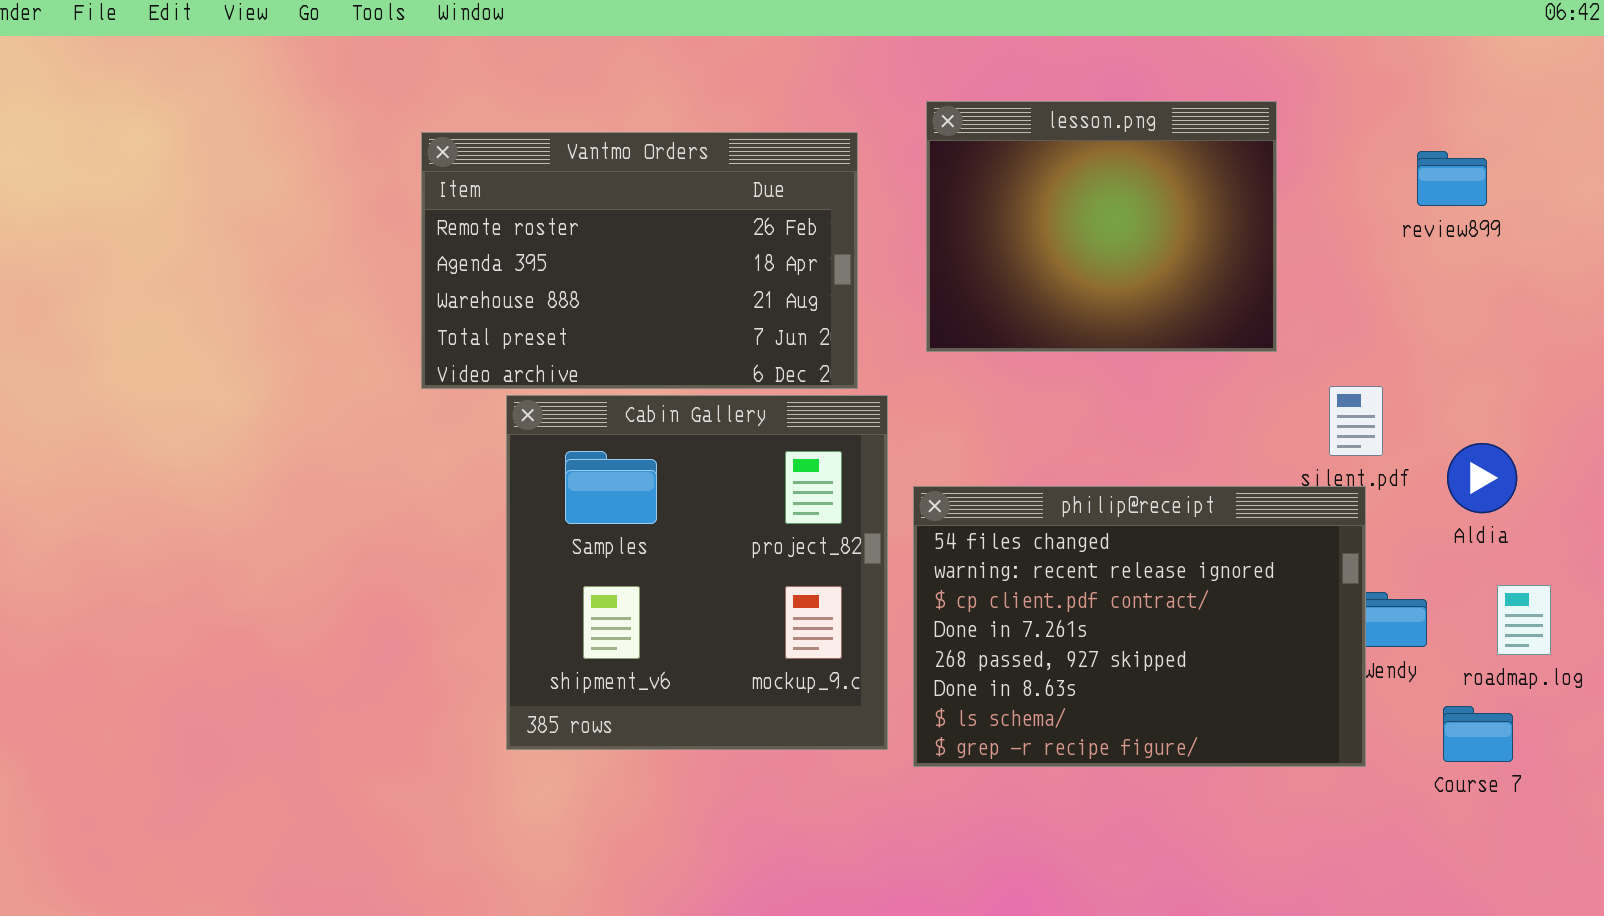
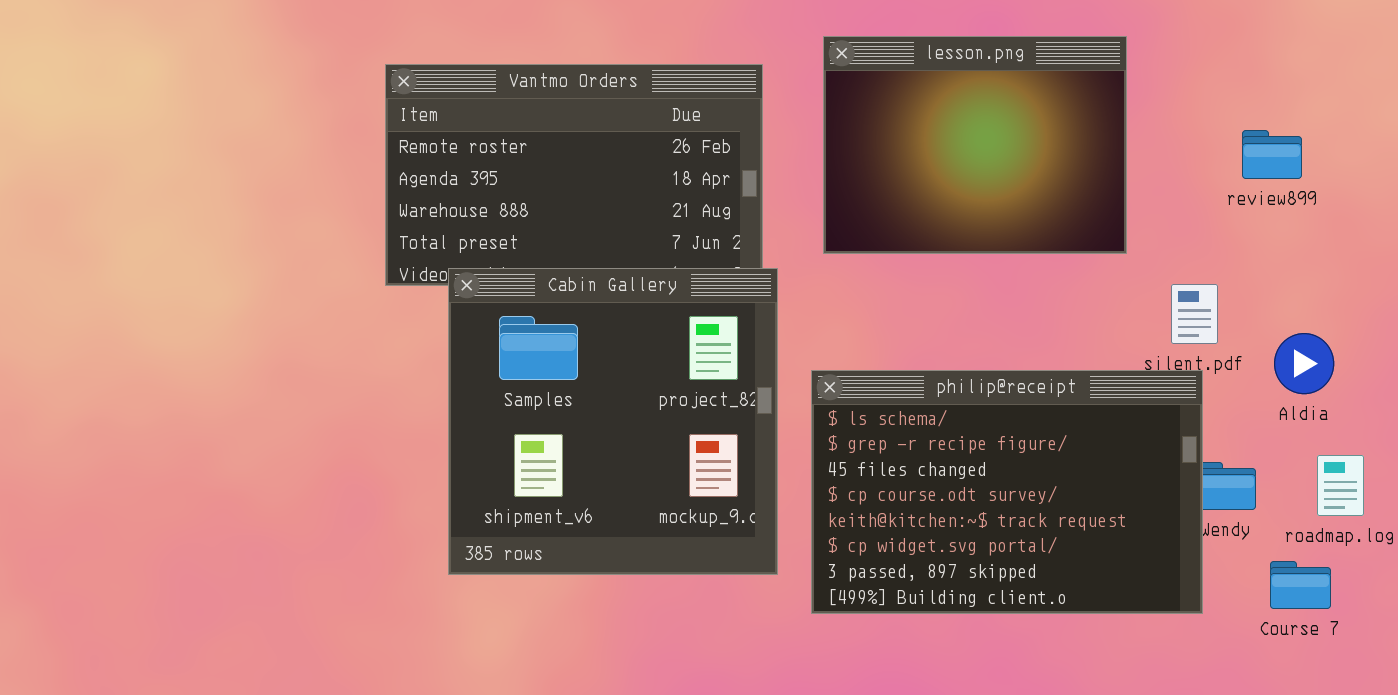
review899: [1417,151,1487,206] -> [1242,130,1302,179], moved
Cabin Gallery: [506,395,888,750] -> [448,268,778,575], moved
philip@receipt: [913,486,1366,767] -> [811,370,1203,614], scrolled down 6 rows

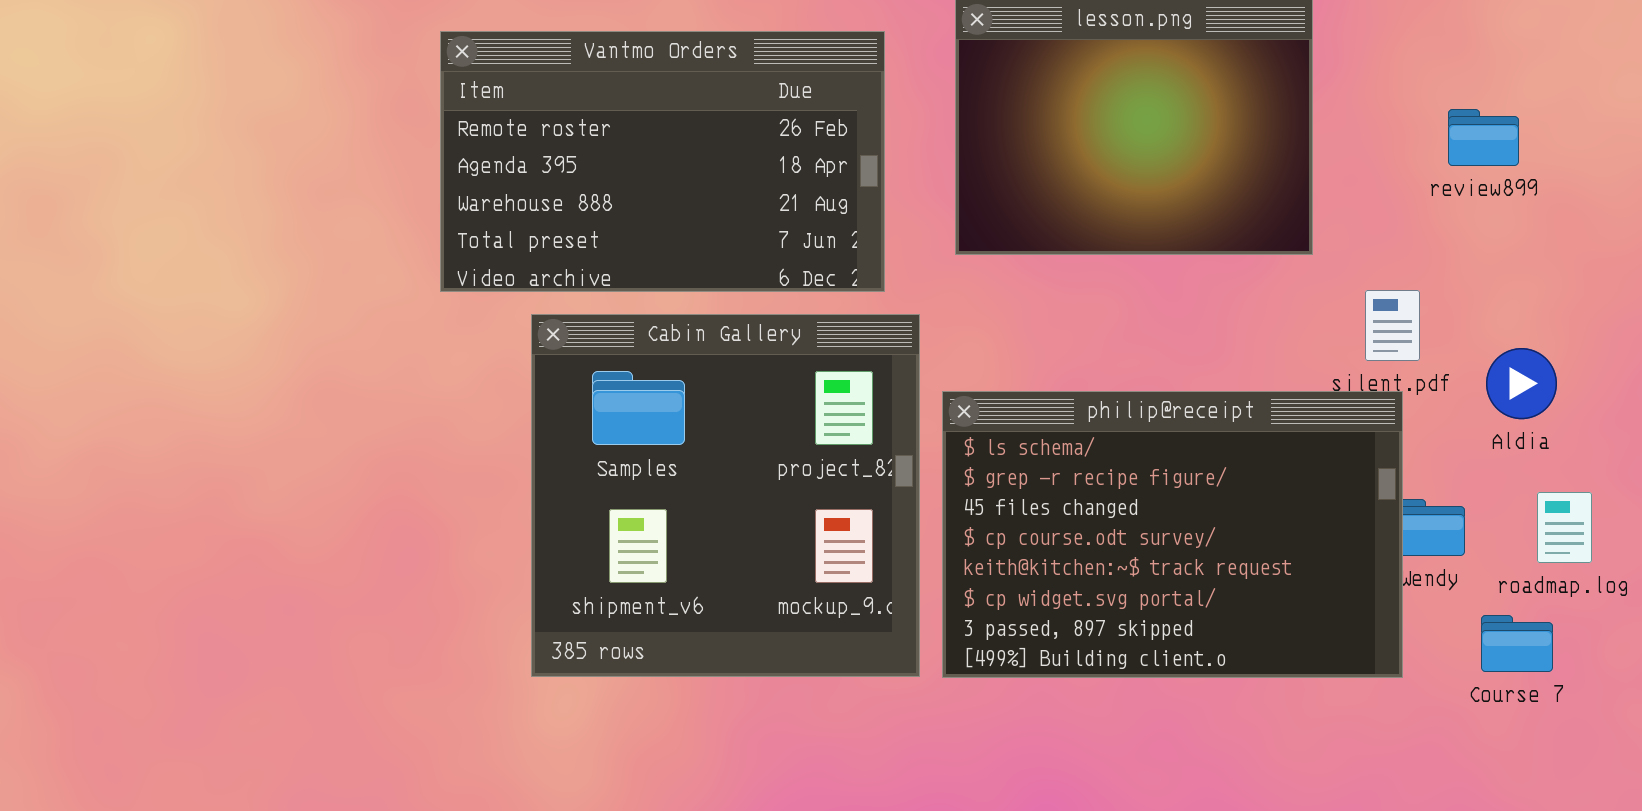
Cabin Gallery: [448,268,778,575] -> [531,314,920,677], moved

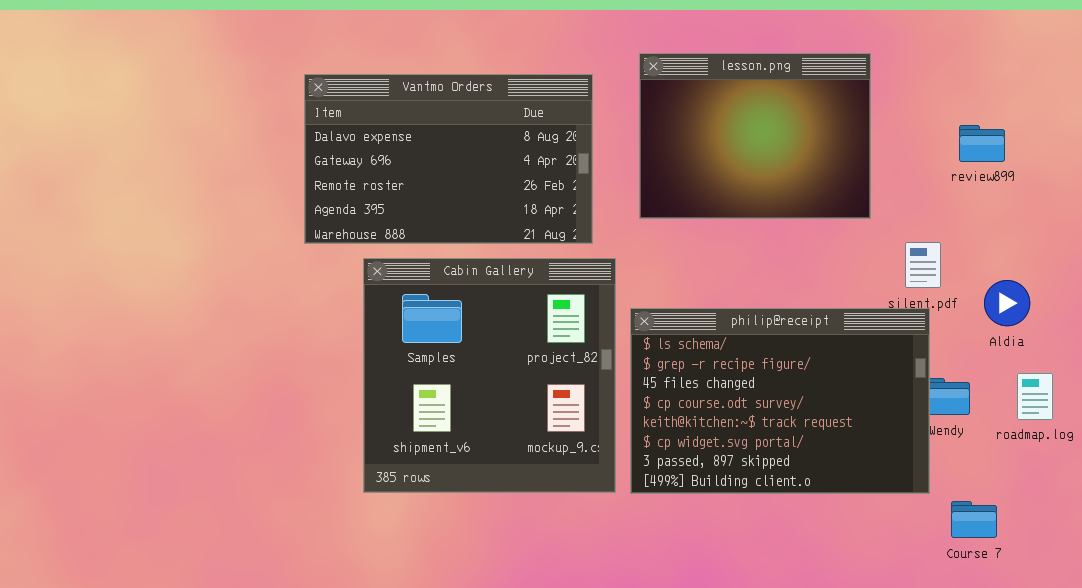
Vantmo Orders: [440,31,885,292] -> [304,74,593,244], scrolled up 2 rows
Course 7: [1481,615,1553,672] -> [951,501,997,538], moved

